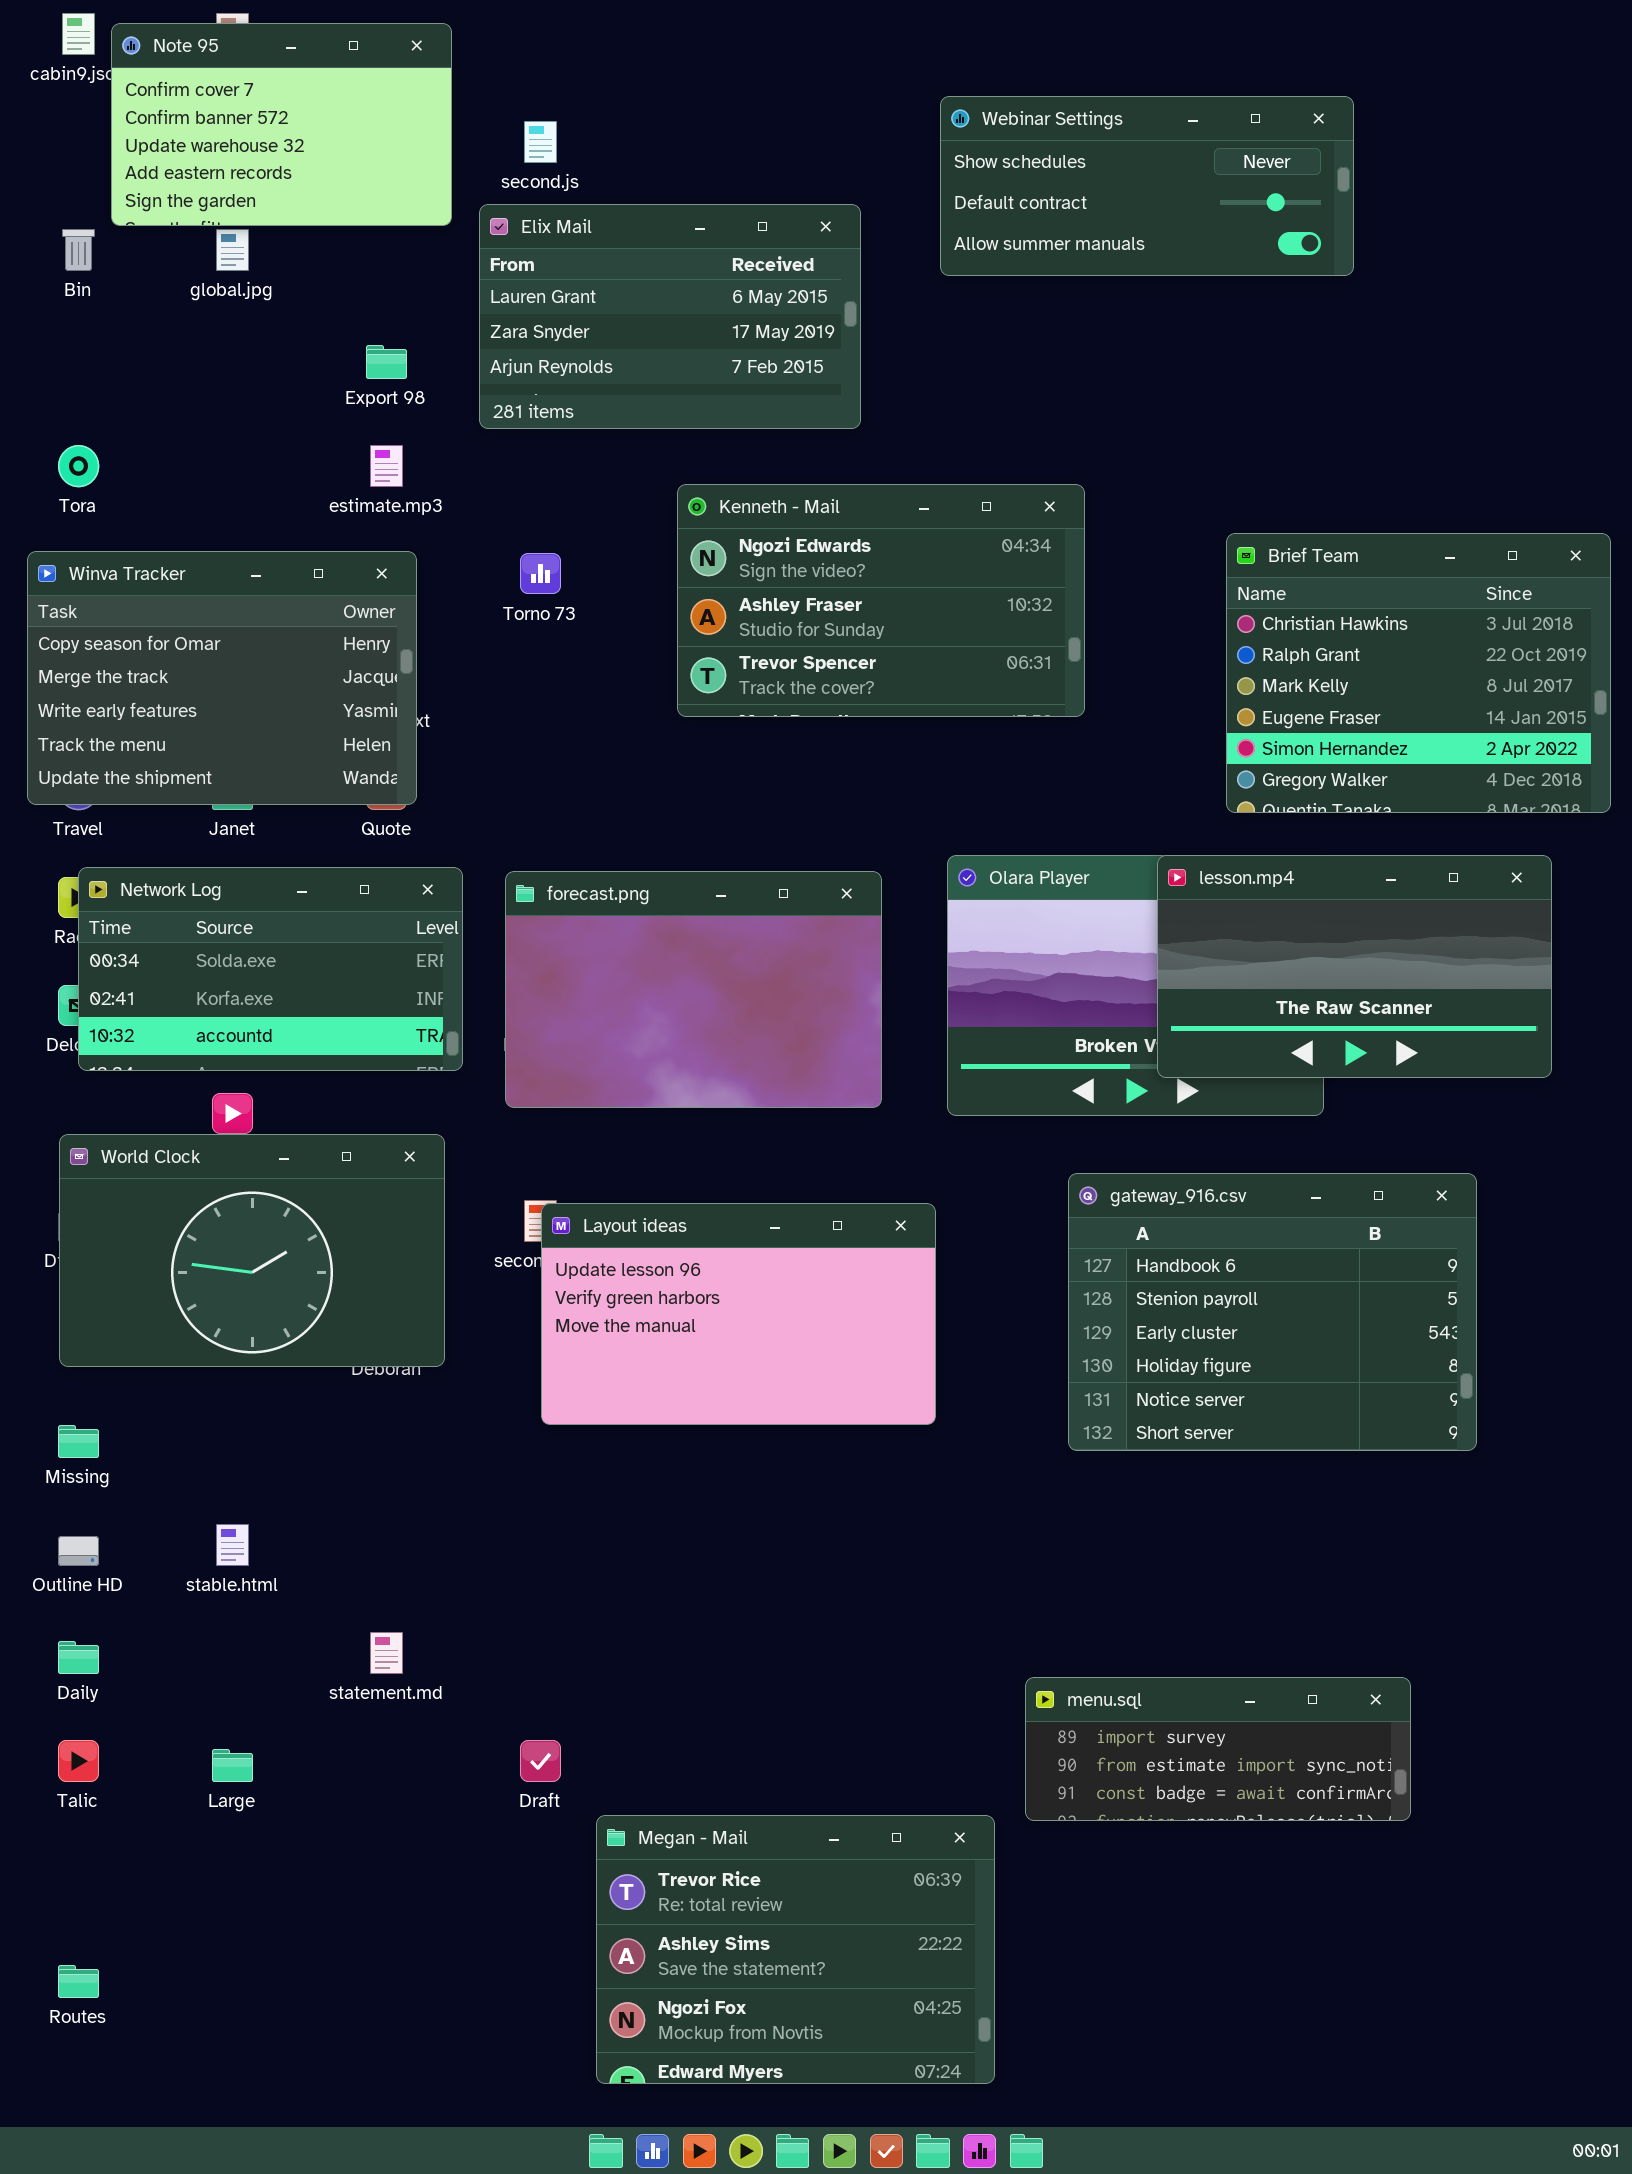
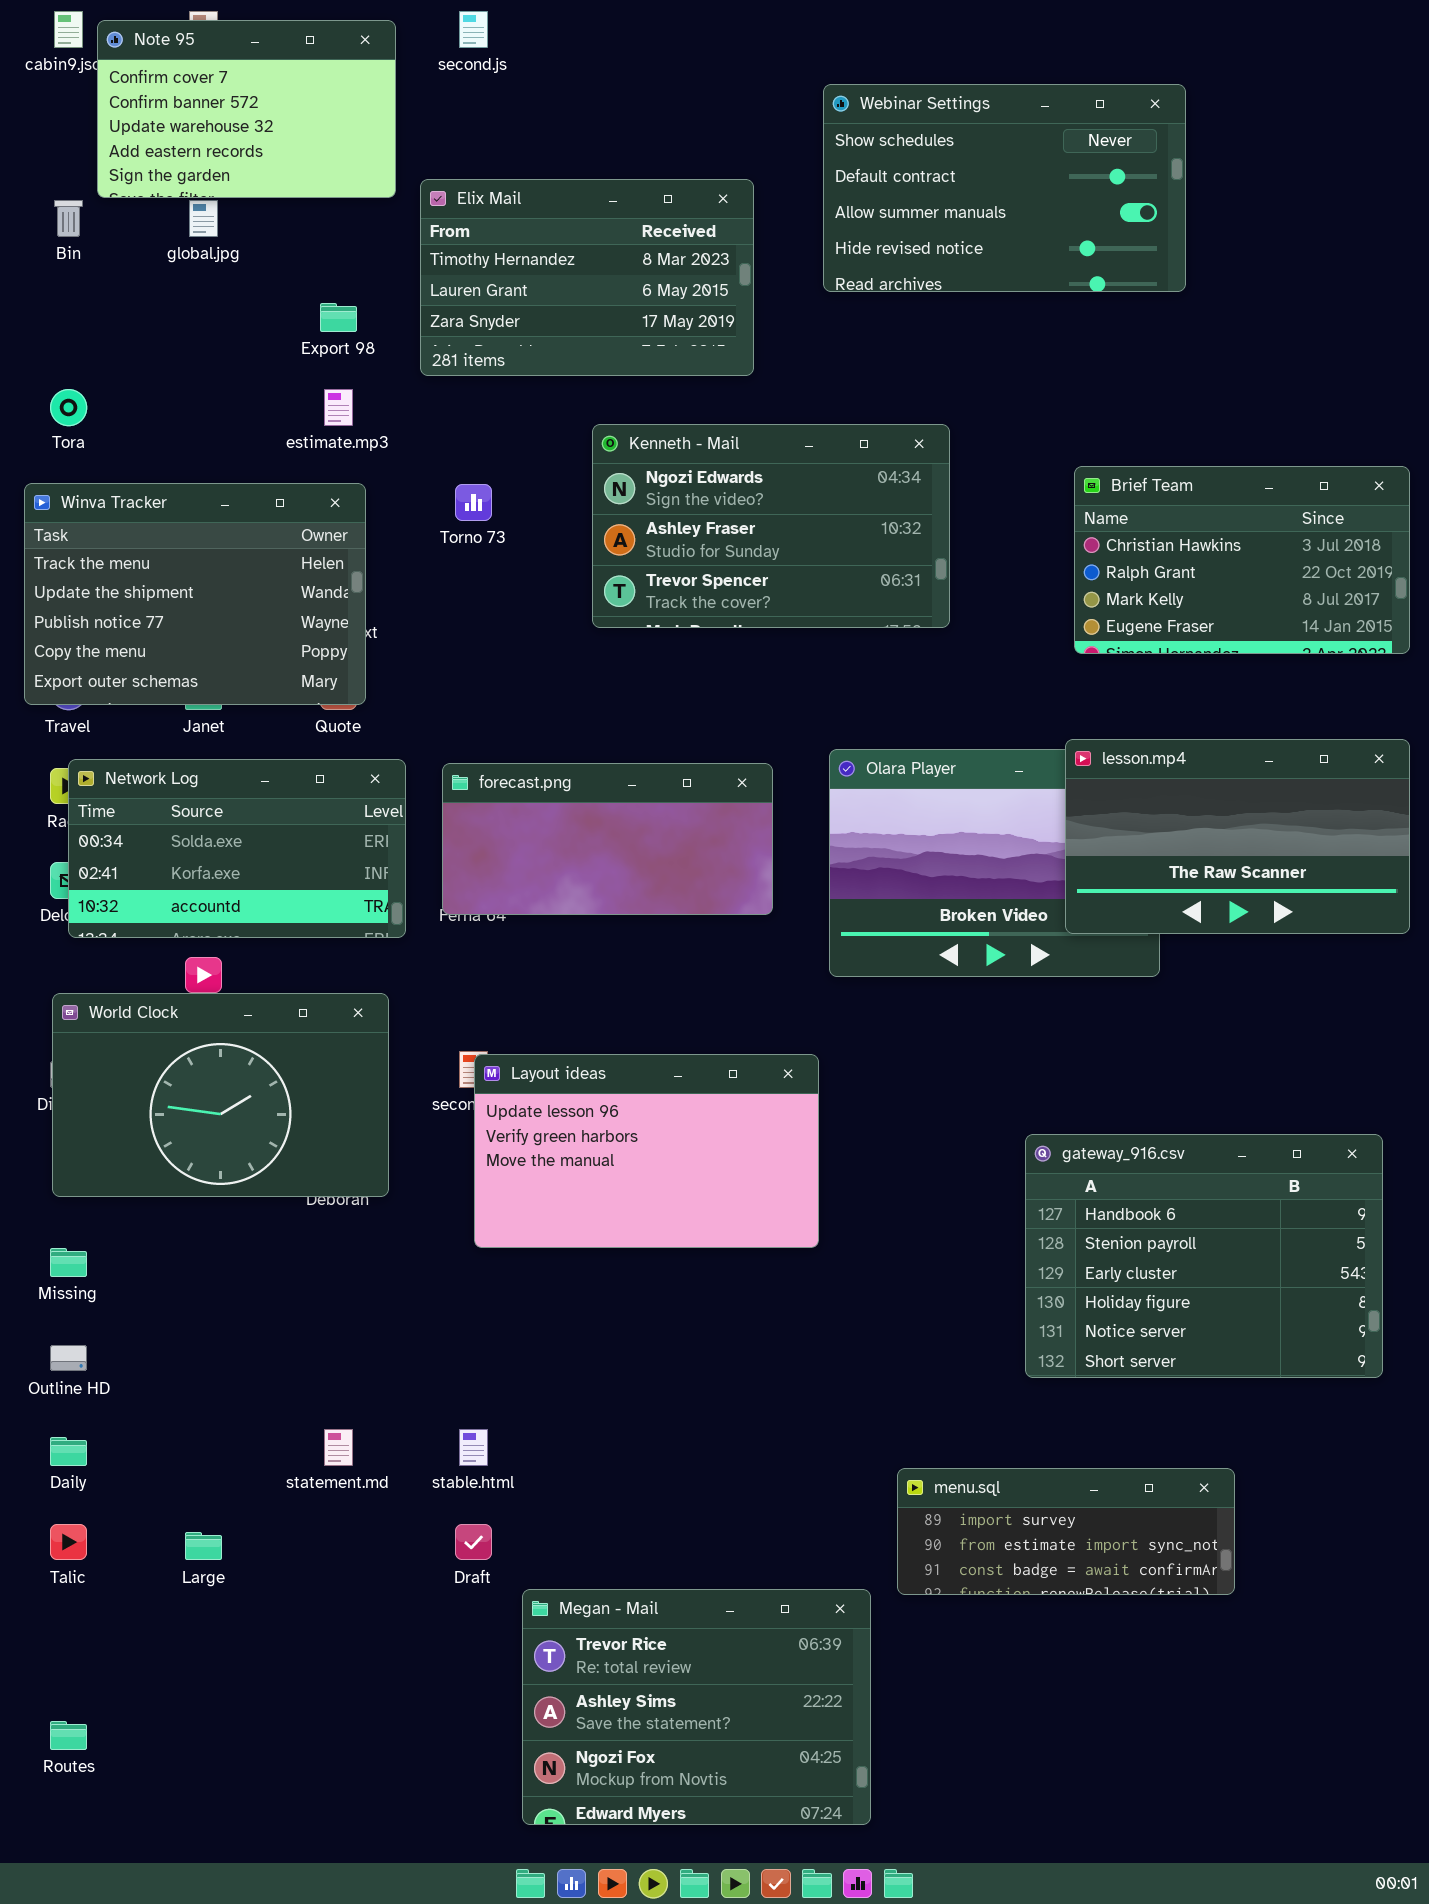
Webinar Settings: [940,96,1354,276] -> [823,84,1186,292], resized
second.js: [524,121,557,163] -> [459,11,488,48], moved
Elix Mail: [479,204,861,429] -> [420,179,754,376], scrolled up 1 row
Brief Team: [1226,533,1611,813] -> [1074,466,1410,654], resized
Winva Tracker: [27,551,417,805] -> [24,483,366,705], scrolled down 3 rows
lesson.mp4: [1157,855,1552,1078] -> [1065,739,1410,934], moved
forecast.png: [505,871,882,1108] -> [442,763,773,915], resized
gateway_916.csv: [1068,1173,1477,1451] -> [1025,1134,1383,1378], moved
stable.html: [216,1524,249,1566] -> [459,1429,488,1466], moved

